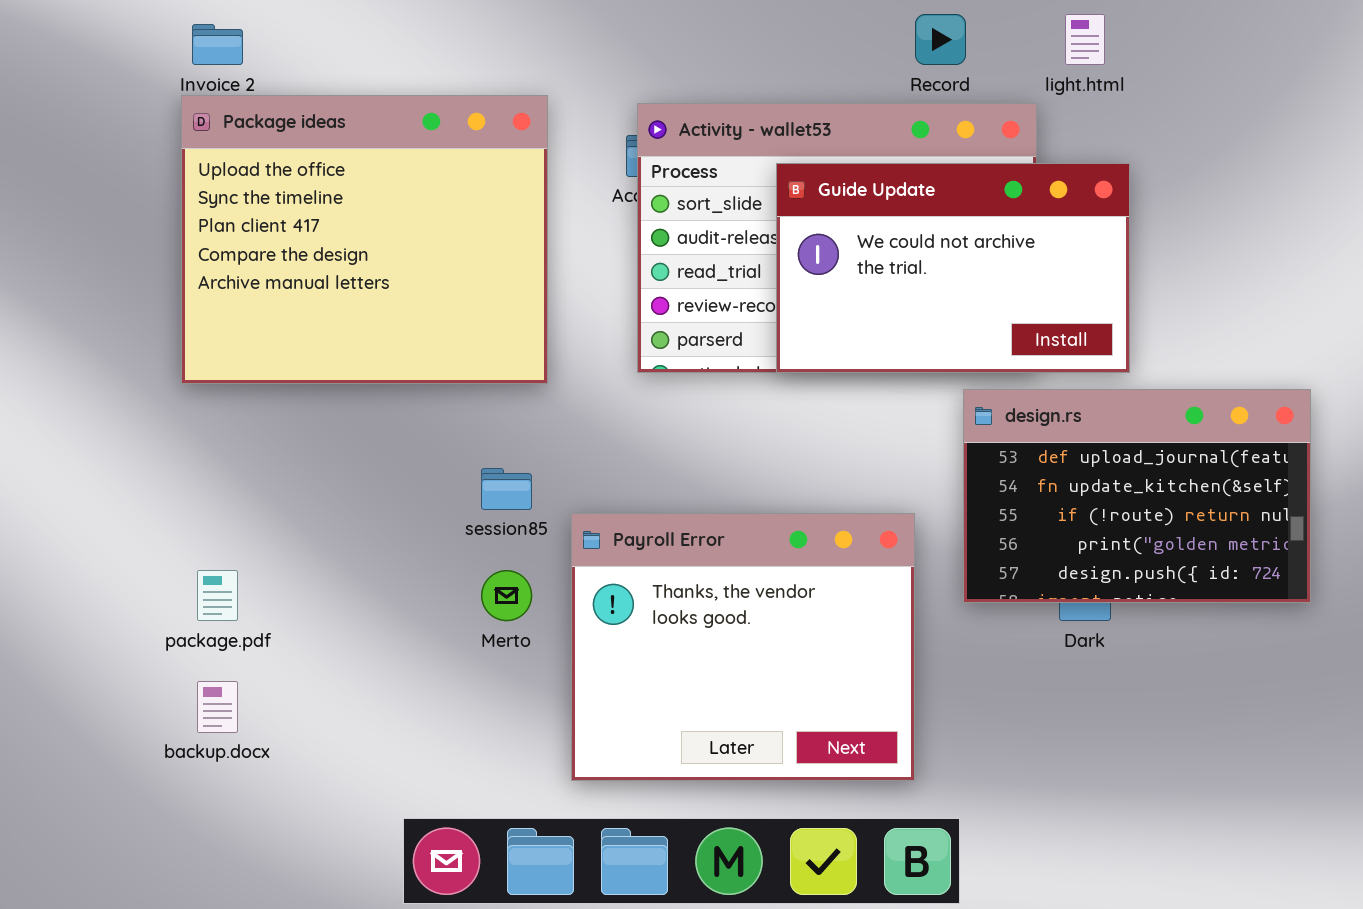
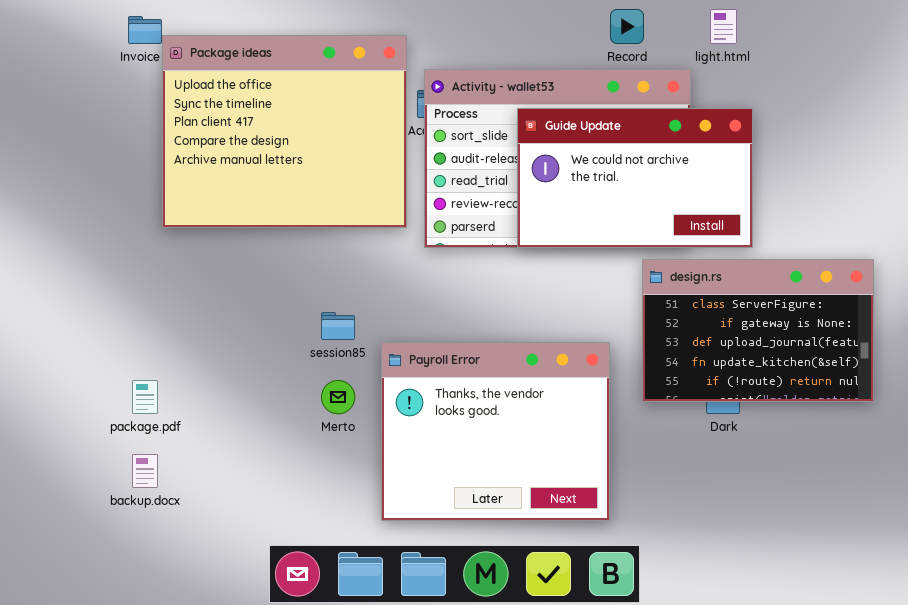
Package ideas: [181,95,548,384] -> [162,35,407,228], moved
design.rs: [963,389,1311,603] -> [642,259,874,402], scrolled up 2 rows

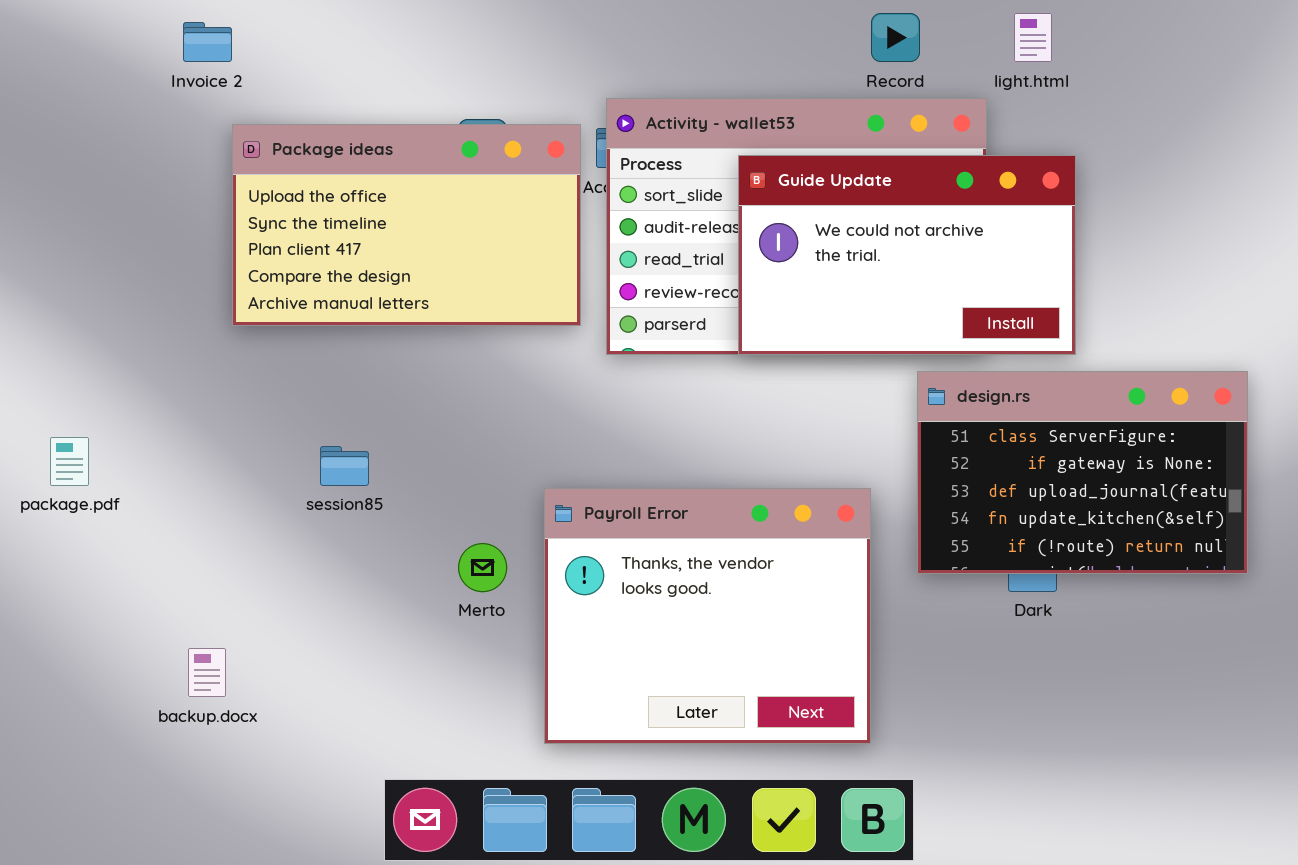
Package ideas: [162,35,407,228] -> [232,124,581,326], resized
session85: [321,312,355,340] -> [320,446,369,486], moved
package.pdf: [132,380,158,414] -> [50,437,89,486], moved

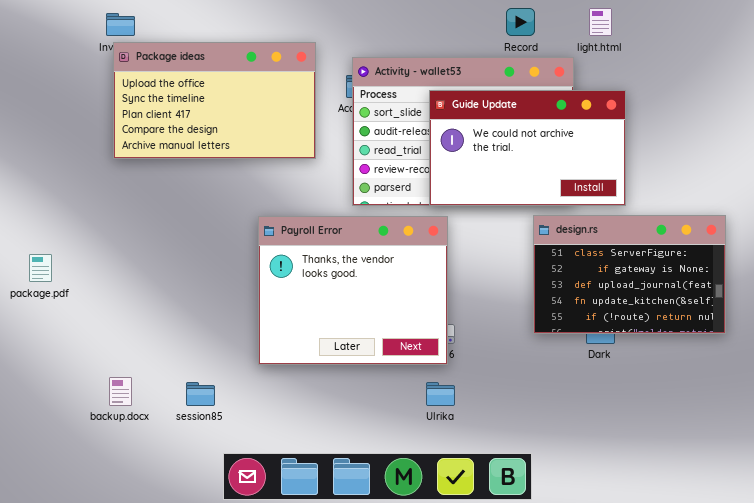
Package ideas: [232,124,581,326] -> [113,42,316,159], moved
session85: [320,446,369,486] -> [186,382,215,406], moved
Payroll Error: [544,488,871,744] -> [258,216,448,365], moved

